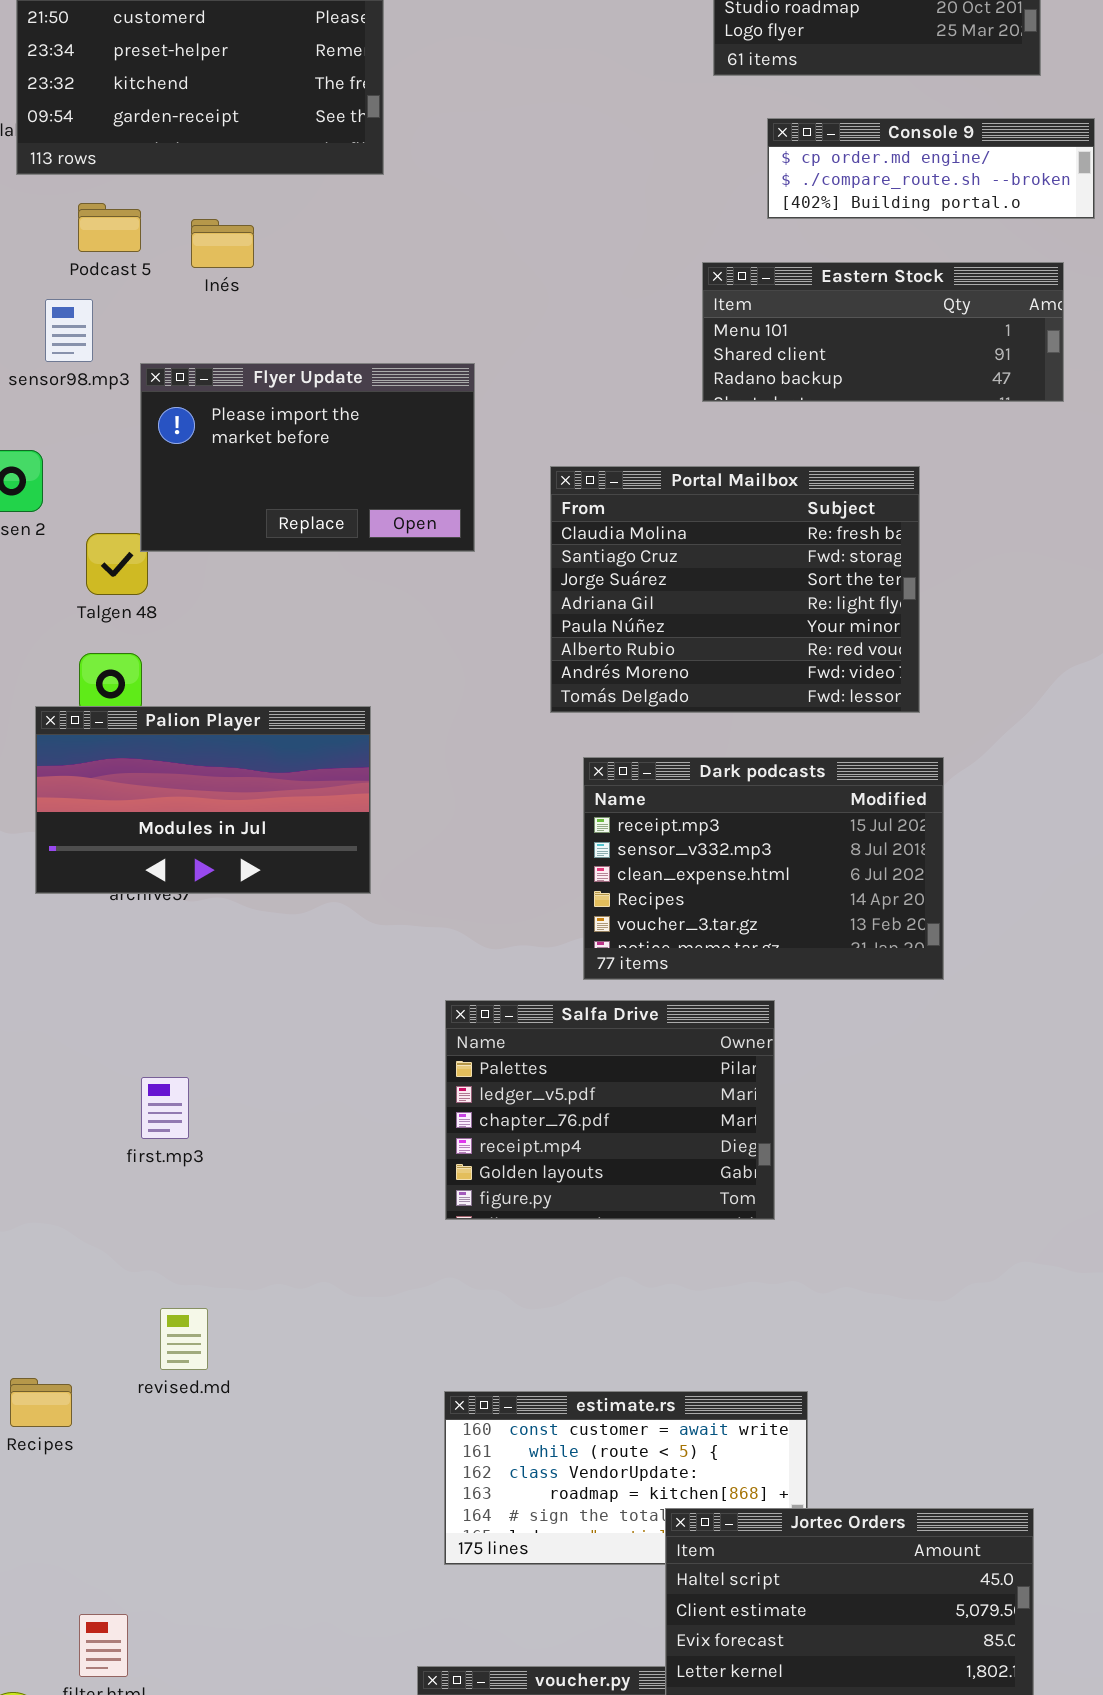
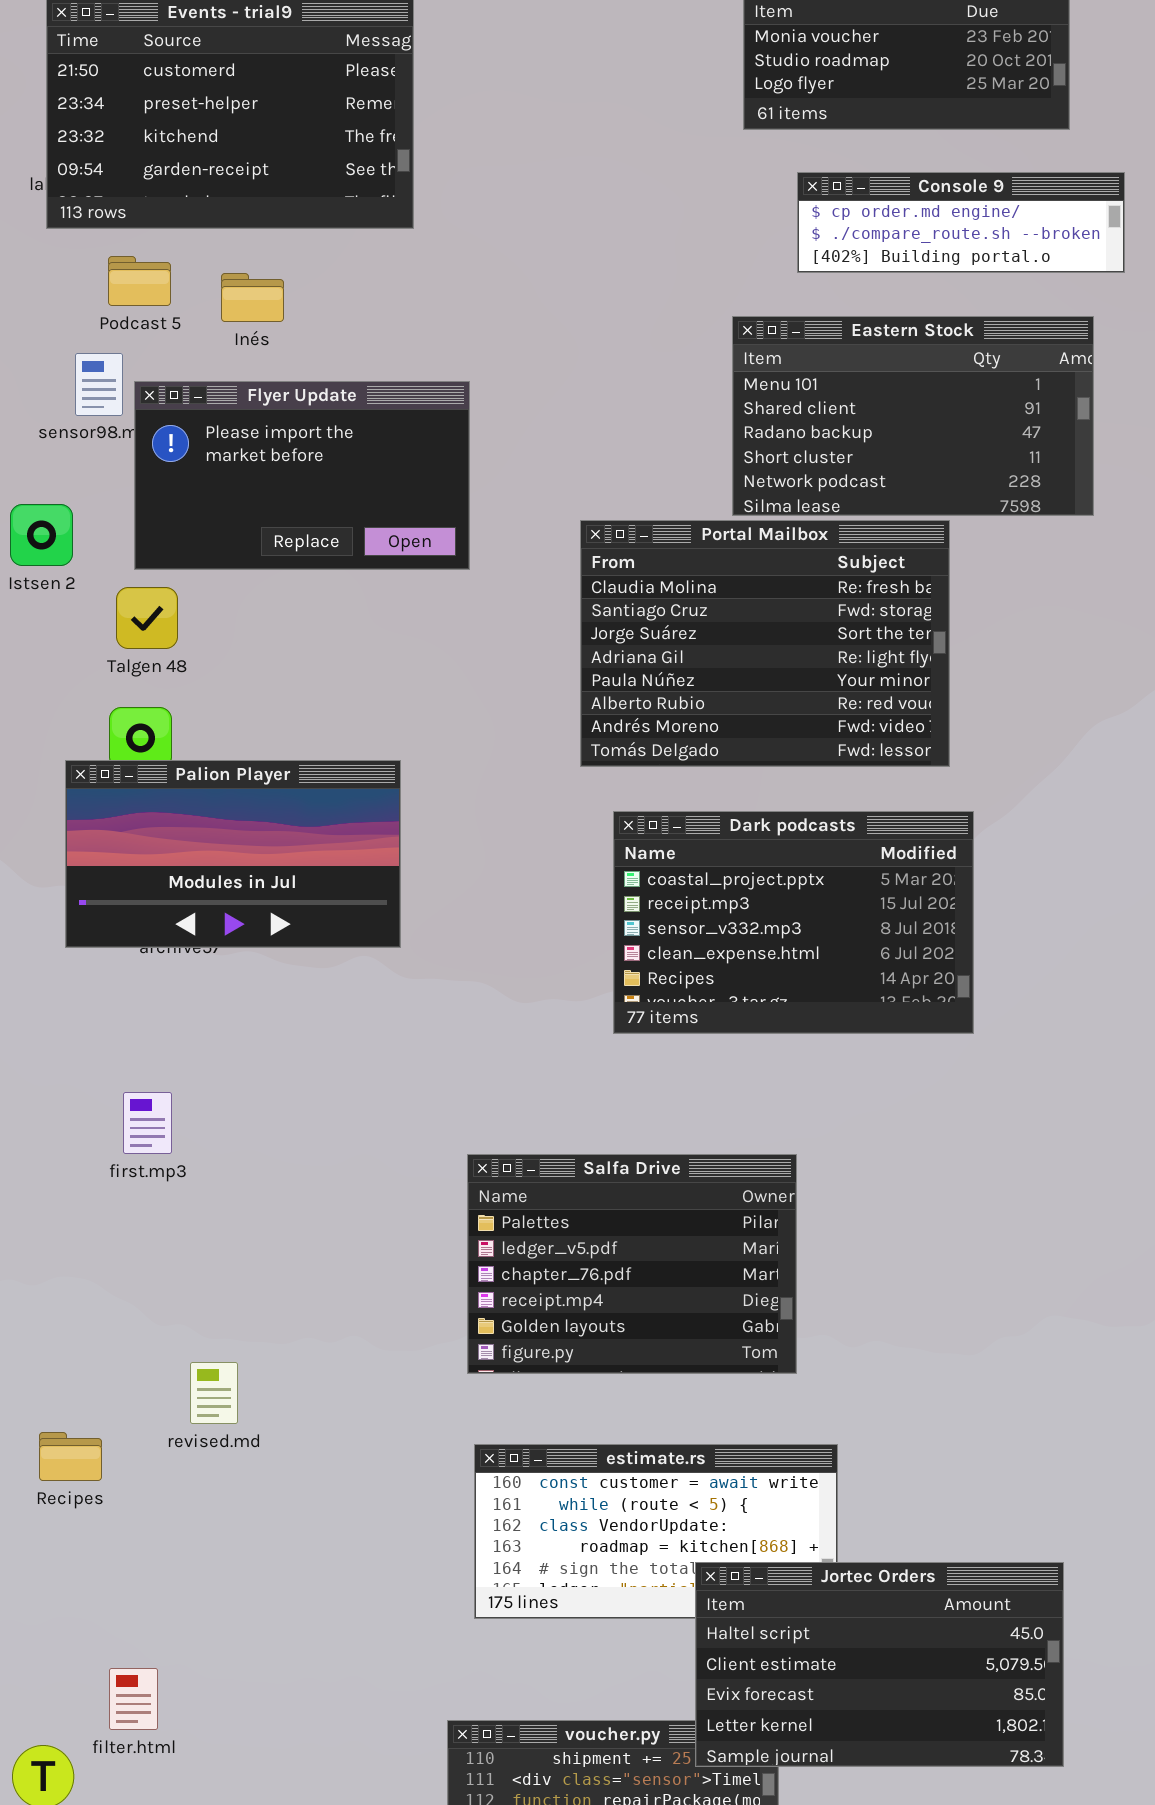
Eastern Stock: [702,262,1064,402] -> [732,316,1094,516], resized
Flyer Update: [140,363,475,552] -> [134,381,470,570], moved
Dark podcasts: [583,757,944,980] -> [613,811,974,1034], scrolled up 1 row
Salfa Drive: [445,1000,775,1220] -> [467,1154,797,1374], moved
first.mp3: [141,1077,189,1139] -> [123,1092,172,1154], moved

